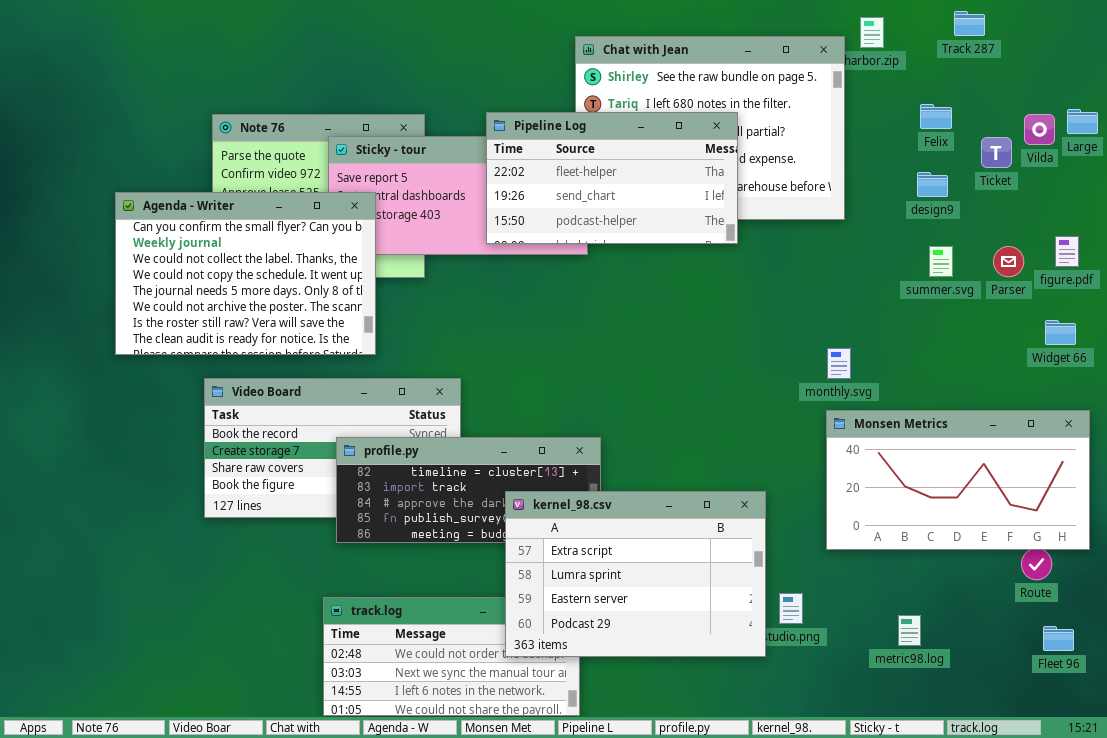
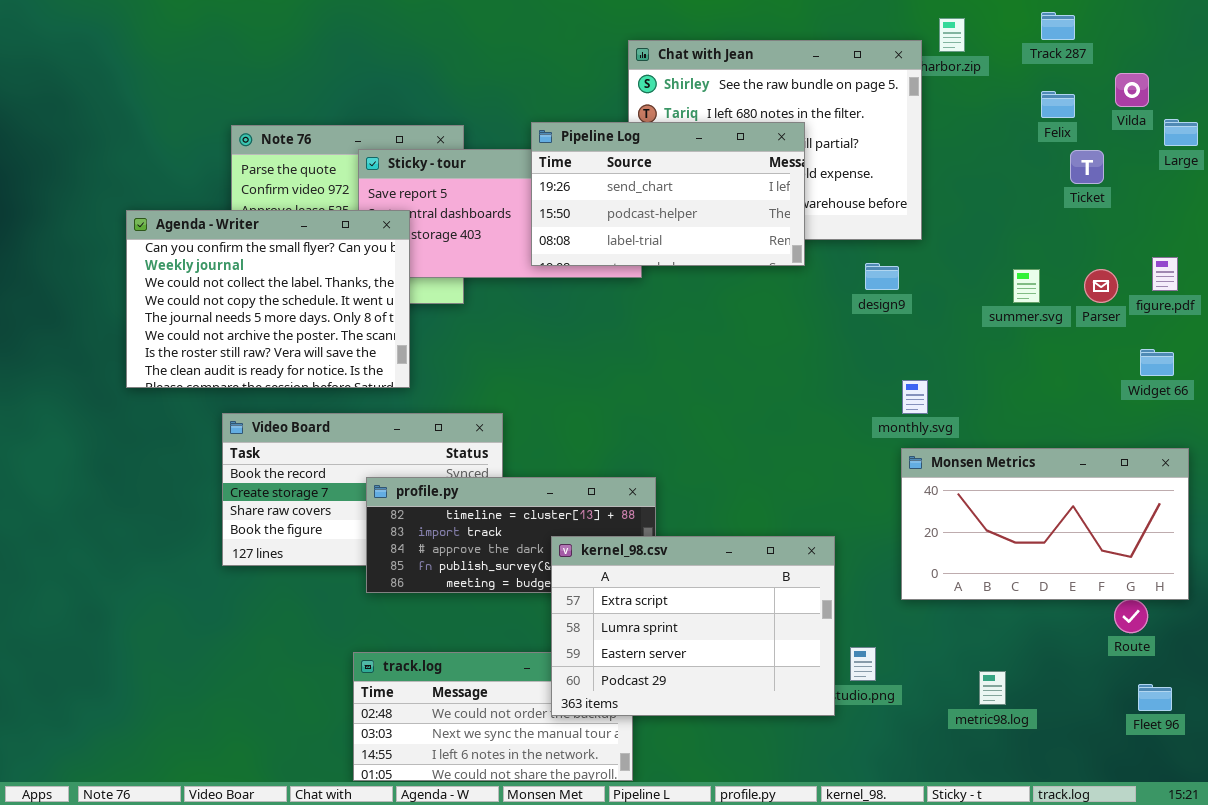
Felix: [920,104,952,129] -> [1041,91,1075,118], moved
Pipeline Log: [486,112,738,244] -> [531,122,805,266], scrolled down 1 row
Vilda: [1024,114,1055,145] -> [1115,73,1149,107], moved
design9: [917,172,948,197] -> [865,263,899,290], moved

